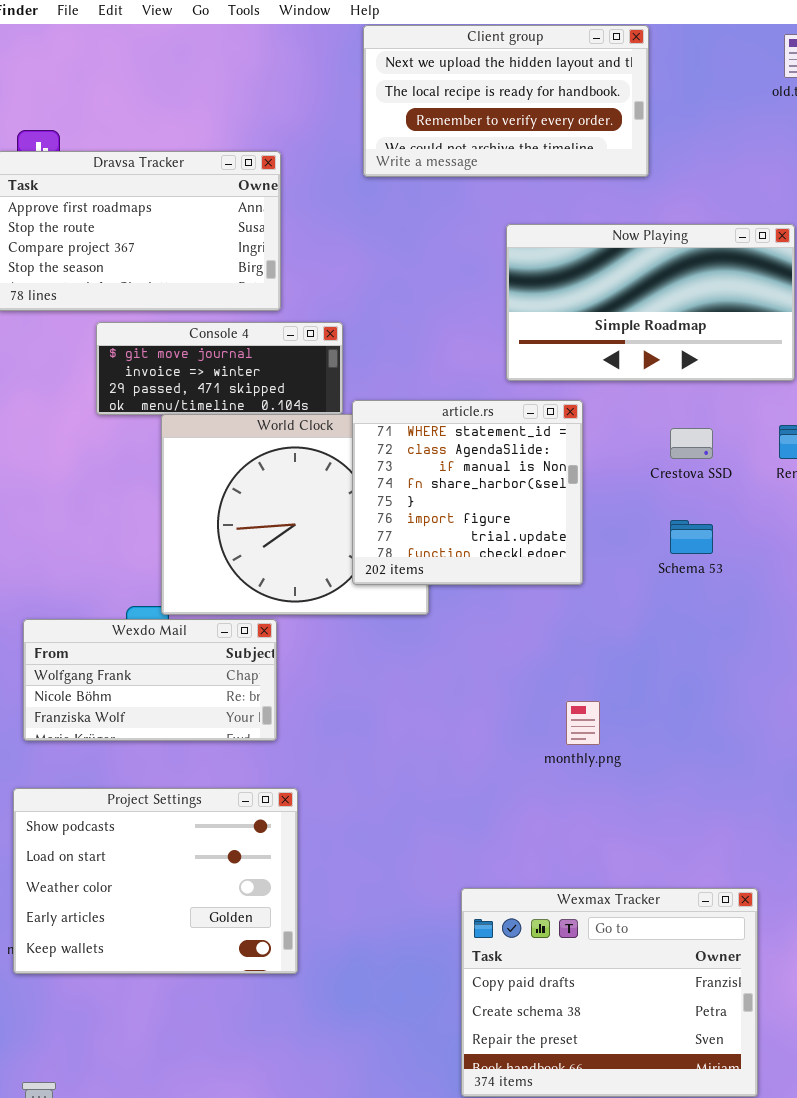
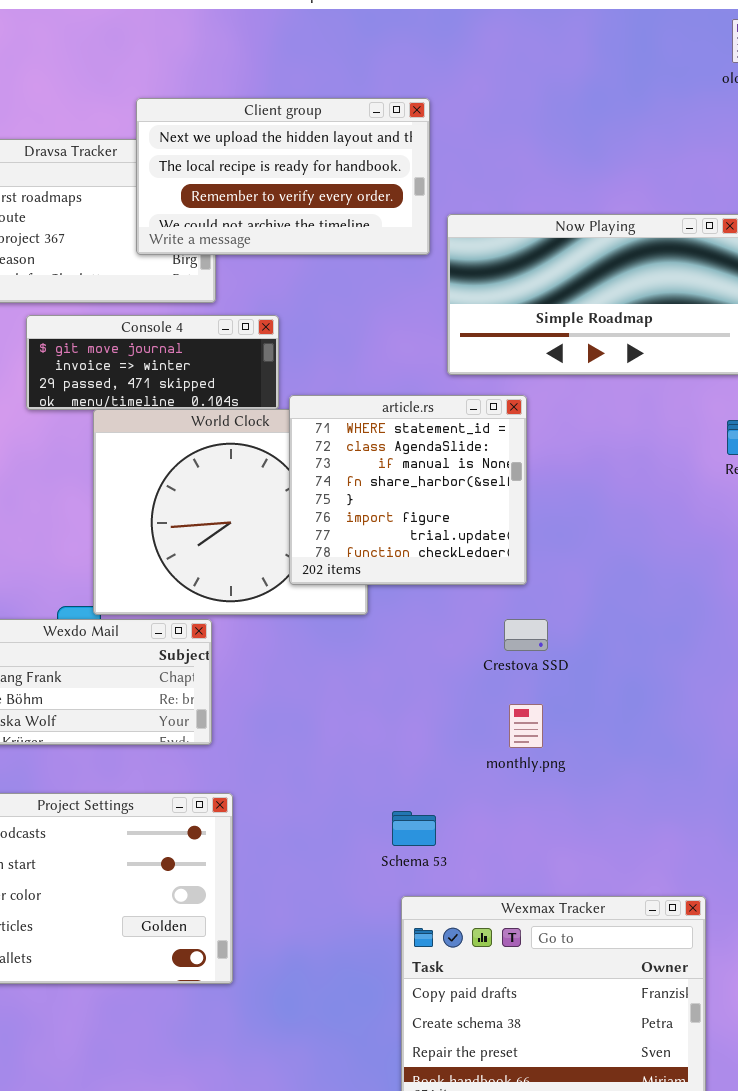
Client group: [363,25,649,177] -> [136,98,430,255], moved
Crestova SSD: [670,428,713,459] -> [504,619,548,651], moved
Schema 53: [670,520,713,554] -> [392,811,436,846], moved

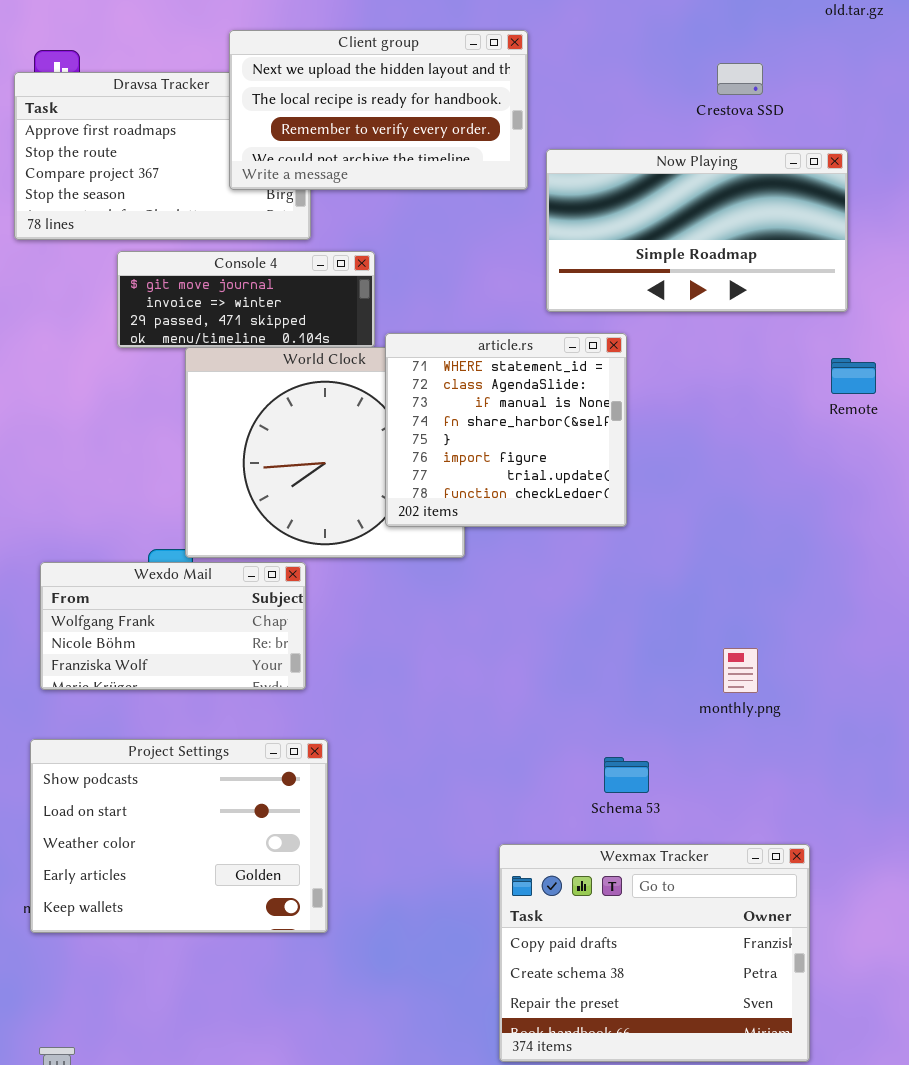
Crestova SSD: [504,619,548,651] -> [717,63,763,95], moved
monthly.png: [509,704,543,748] -> [723,648,758,693], moved
Schema 53: [392,811,436,846] -> [604,757,649,793], moved

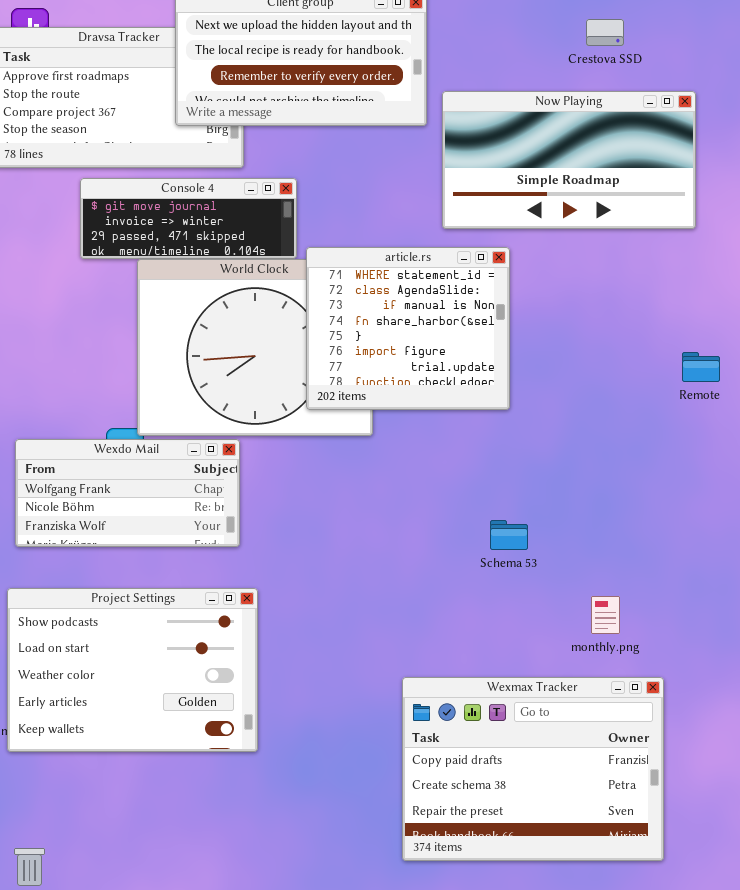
Remote: [831,358,876,394] -> [682,352,720,382], moved
monthly.png: [723,648,758,693] -> [591,596,620,634], moved
Schema 53: [604,757,649,793] -> [490,520,528,550], moved

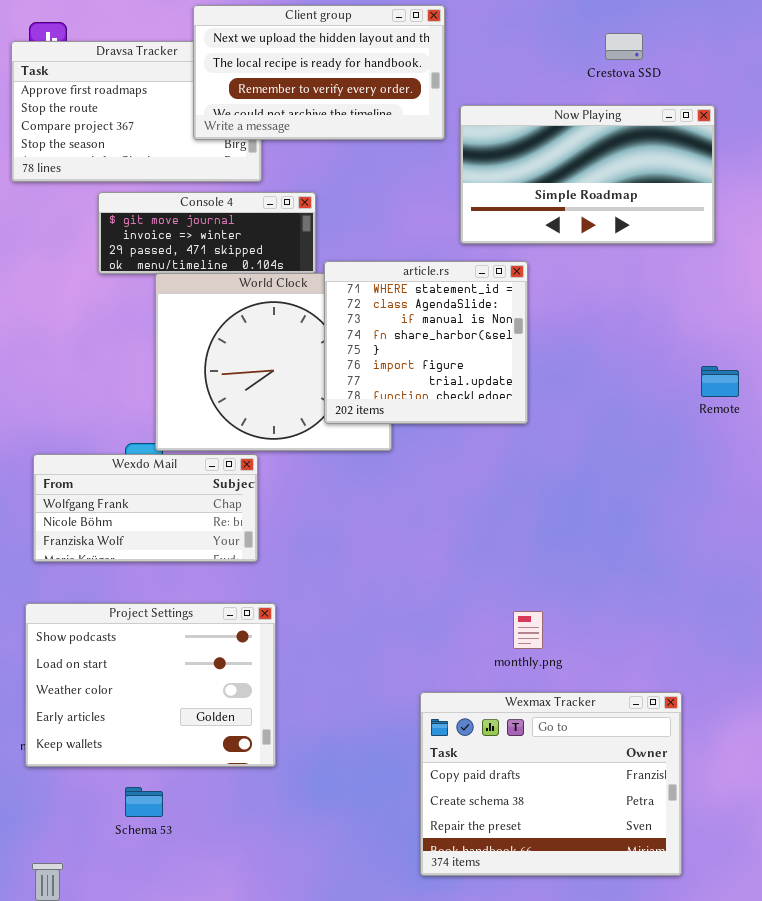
Schema 53: [490,520,528,550] -> [125,787,163,817], moved
monthly.png: [591,596,620,634] -> [513,611,543,649], moved

